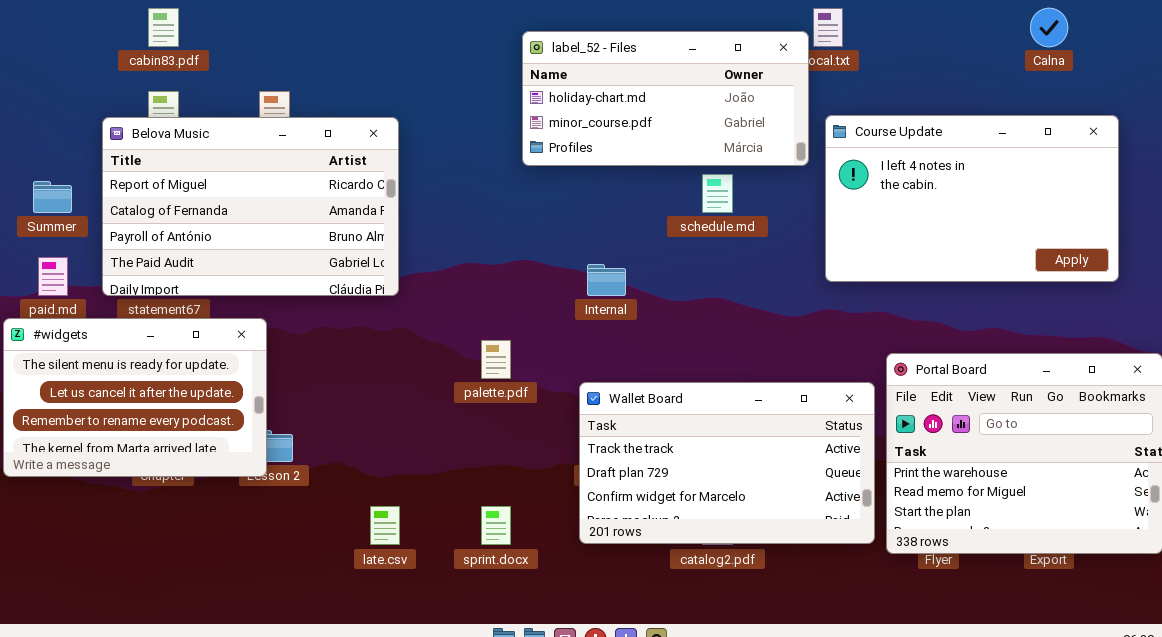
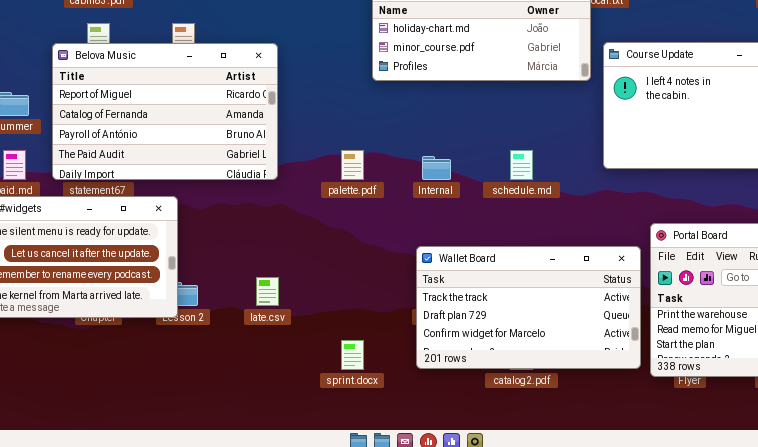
schedule.md: [702,174,733,213] -> [510,150,533,180], moved
palette.pdf: [481,340,511,379] -> [341,150,364,180], moved
late.csv: [370,506,400,545] -> [256,277,279,306], moved

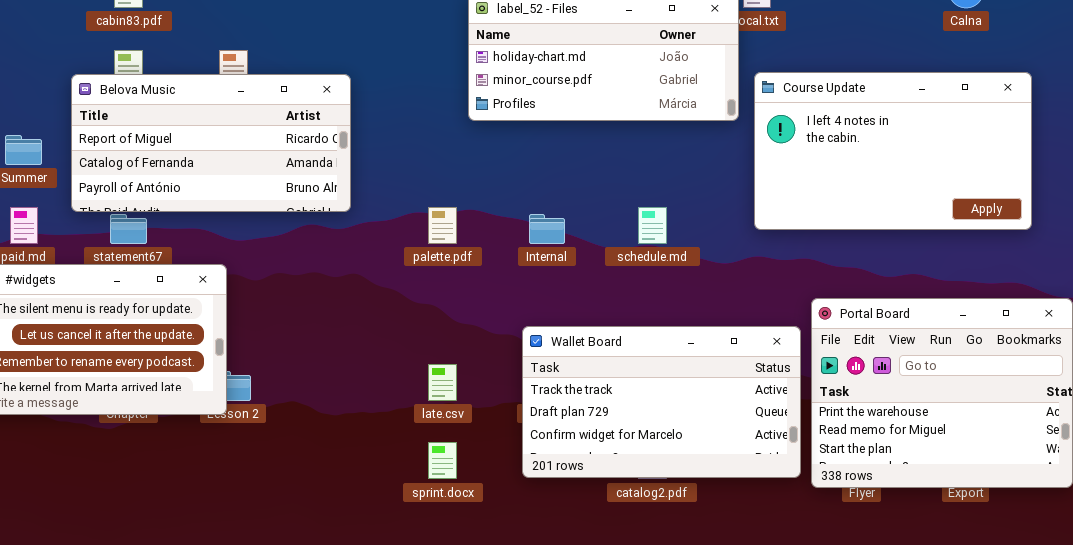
Belova Music: [52,43,278,180] -> [71,74,351,212], resized
late.csv: [256,277,279,306] -> [428,364,457,401], moved

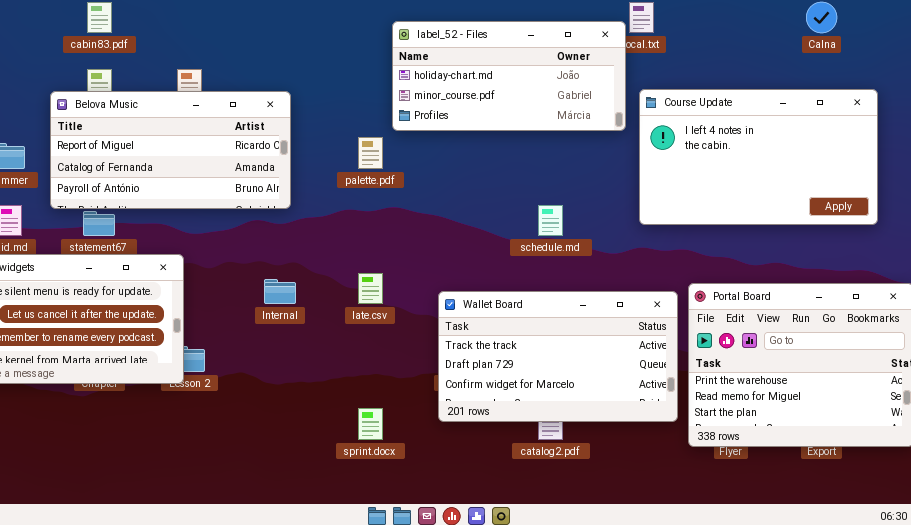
palette.pdf: [428,207,457,244] -> [358,137,383,169], moved
Internal: [529,214,565,244] -> [264,279,296,304], moved
Wallet Board: [522,326,801,478] -> [438,291,678,422], moved
late.csv: [428,364,457,401] -> [358,273,383,304], moved

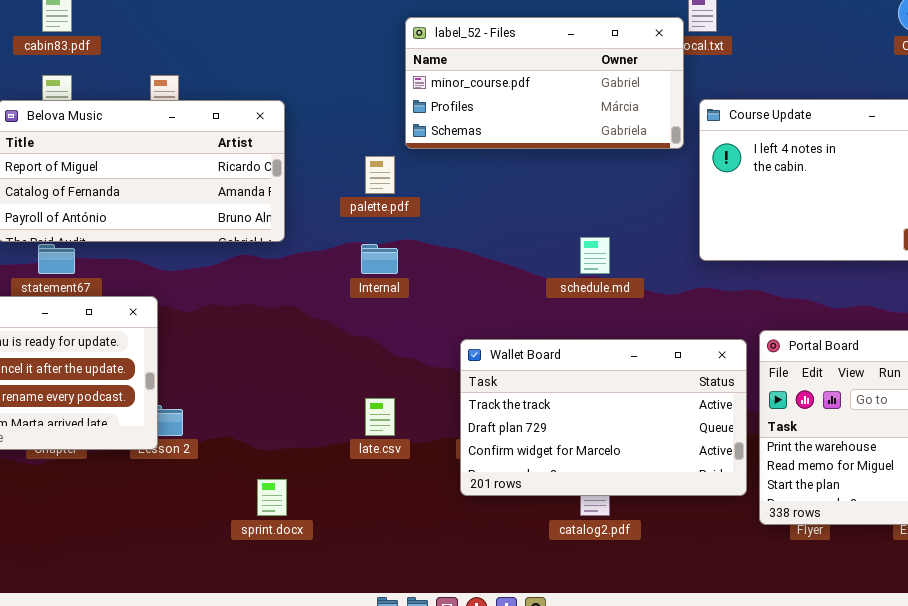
label_52 - Files: [392,21,626,131] -> [405,17,684,149], scrolled down 1 row
late.csv: [358,273,383,304] -> [365,398,395,436], moved
Internal: [264,279,296,304] -> [361,244,398,274], moved
sprint.docx: [358,408,383,440] -> [257,479,287,516], moved

